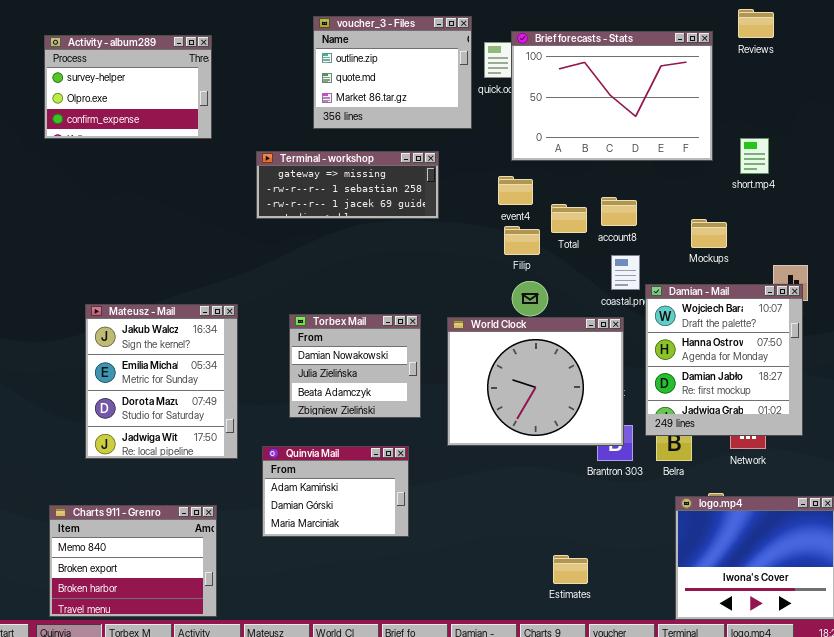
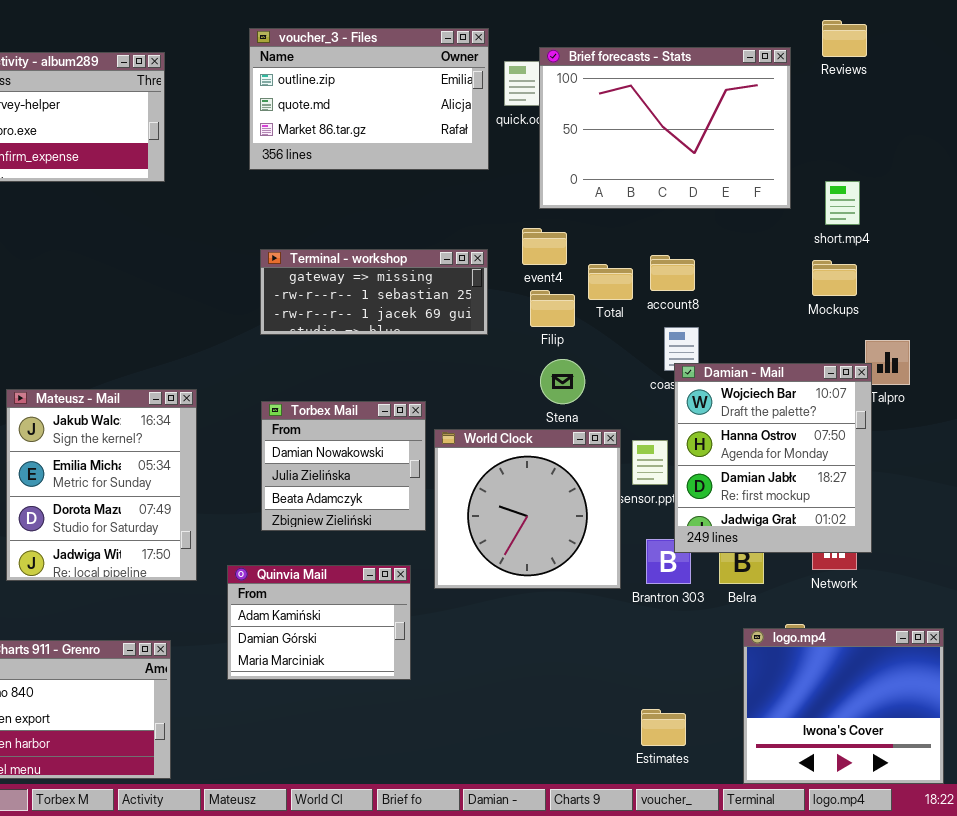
voucher_3 - Files: [313,16,472,129] -> [249,28,489,170], resized
Terminal - workshop: [256,151,439,219] -> [260,249,488,335], moved
Mockups: [691,219,727,248] -> [812,260,857,296], moved
Damian - Mail: [645,284,803,436] -> [674,363,872,553], moved
World Clock: [447,317,624,446] -> [434,429,621,589], moved, resized
Estimates: [553,555,588,584] -> [641,709,686,746], moved

